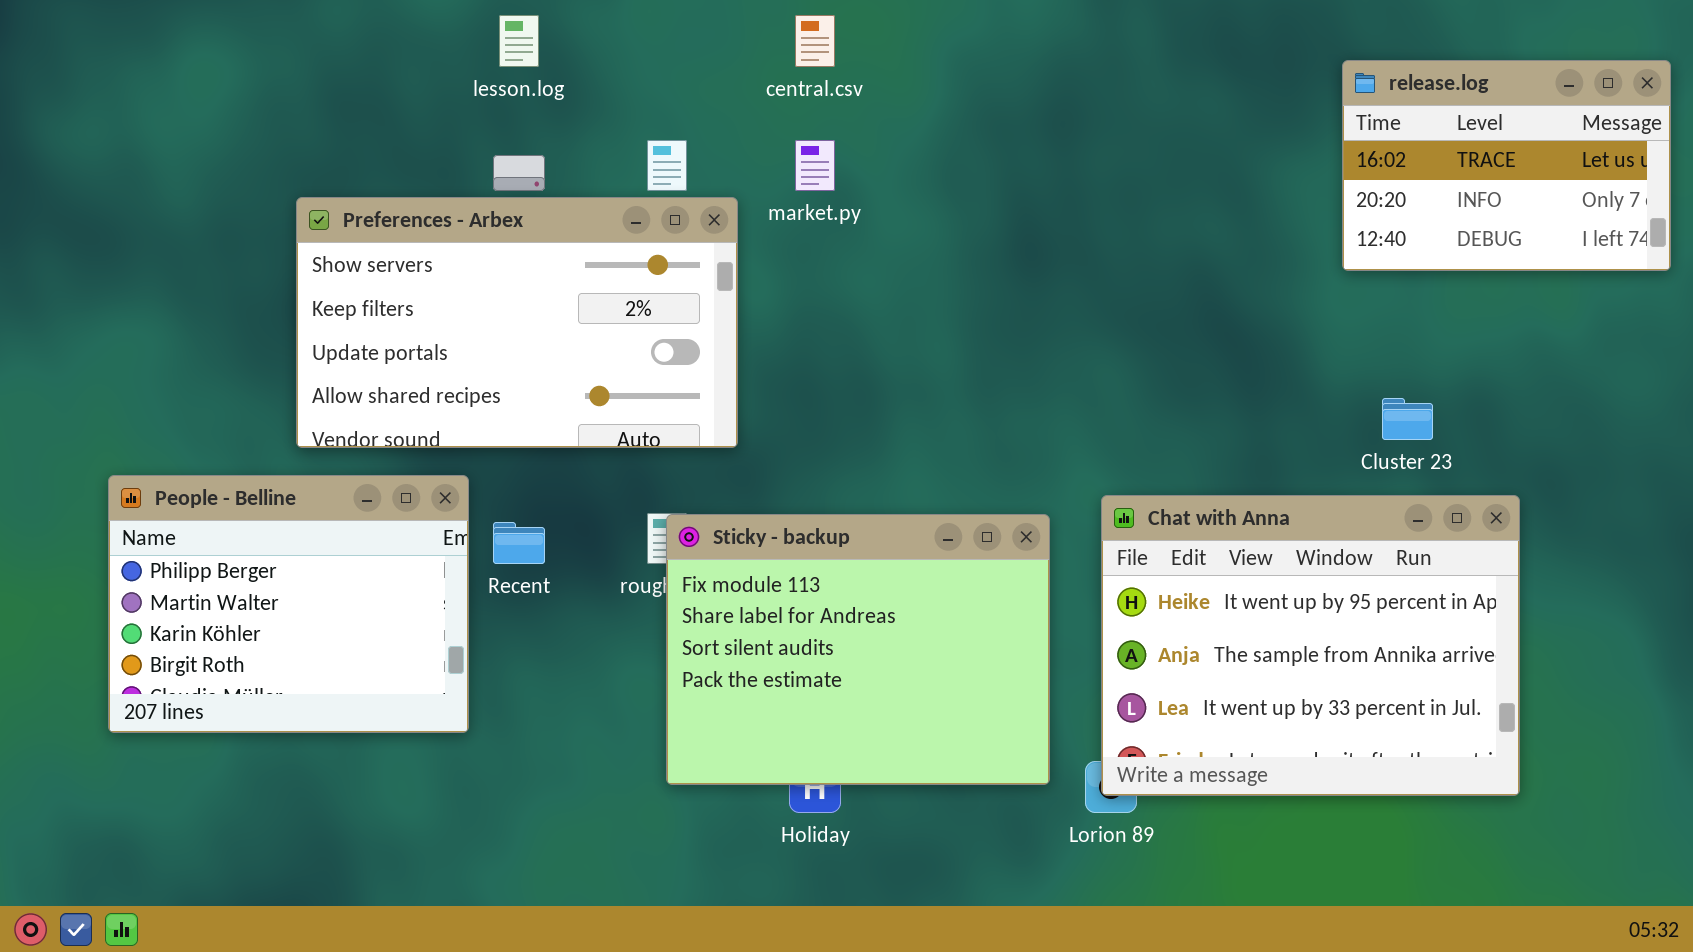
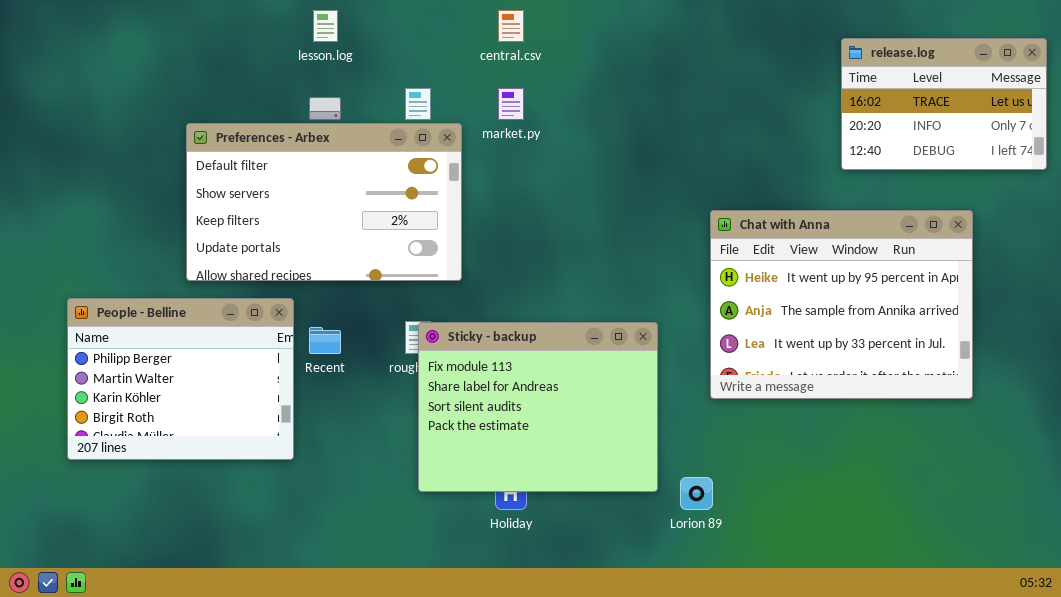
Preferences - Arbex: [296,197,738,448] -> [186,123,462,281], scrolled up 1 row
Chat with Anna: [1101,495,1520,796] -> [710,210,973,399], moved

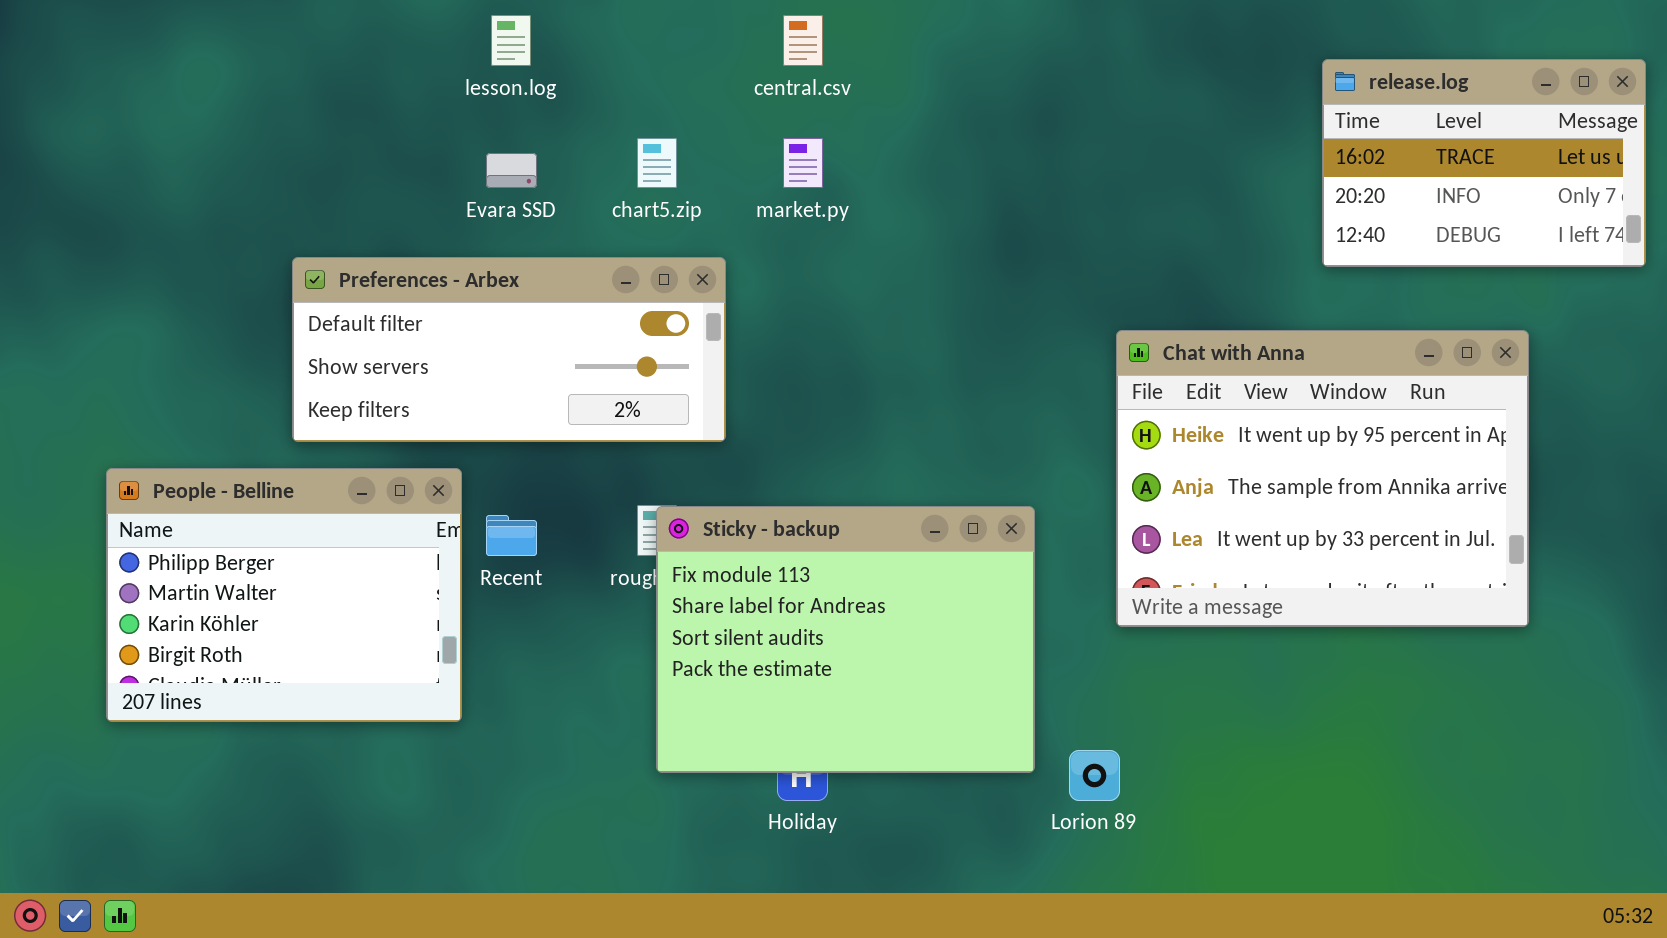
Preferences - Arbex: [186,123,462,281] -> [292,257,726,442], resized

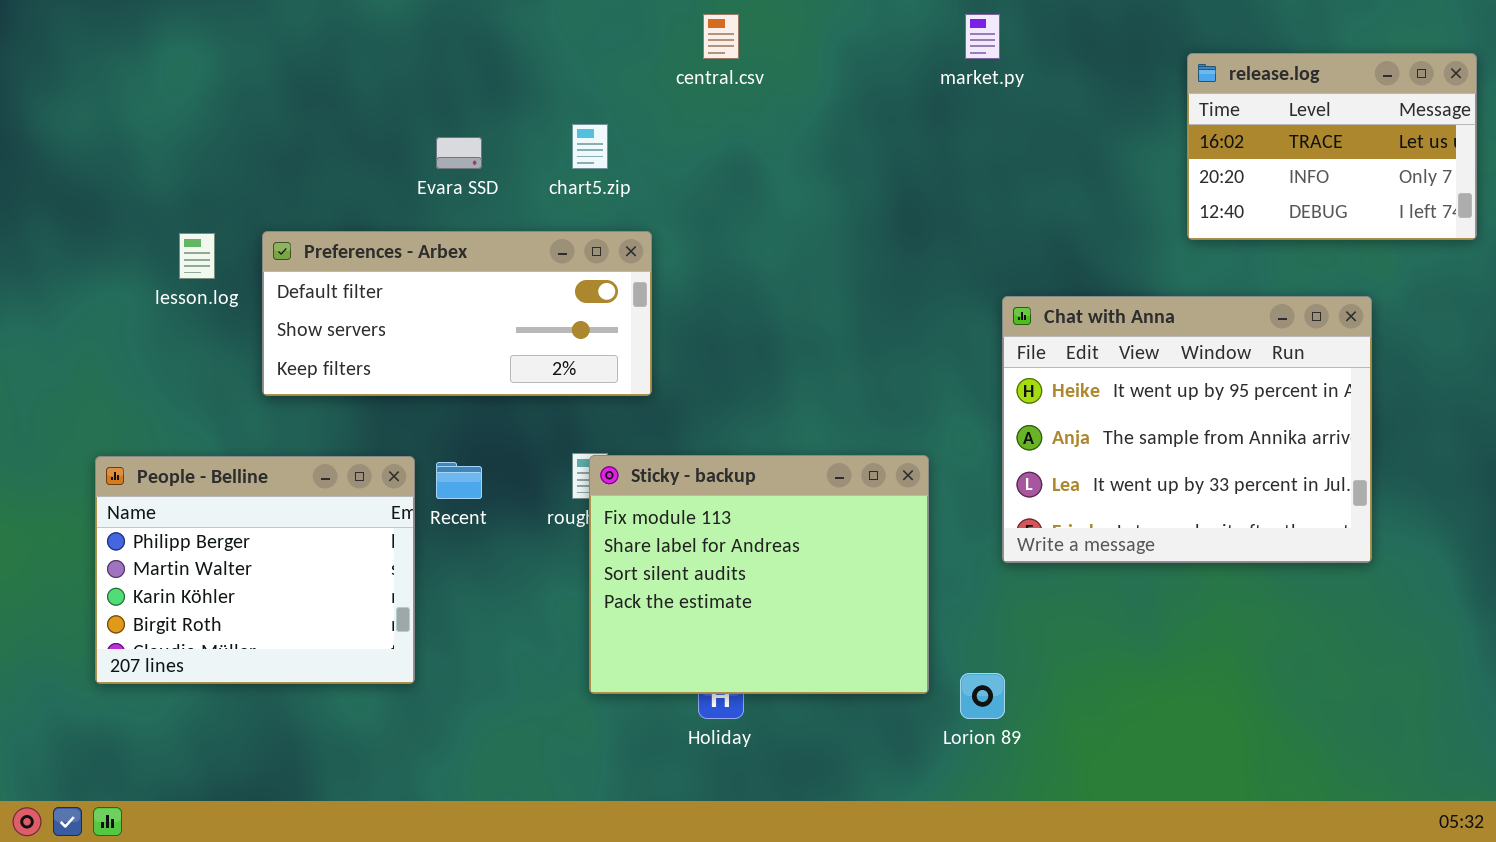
lesson.log: [491,15,531,66] -> [179,233,215,279], moved
market.py: [783,138,823,188] -> [965,14,1000,59], moved
People - Belline: [106,468,462,722] -> [95,456,415,684], moved

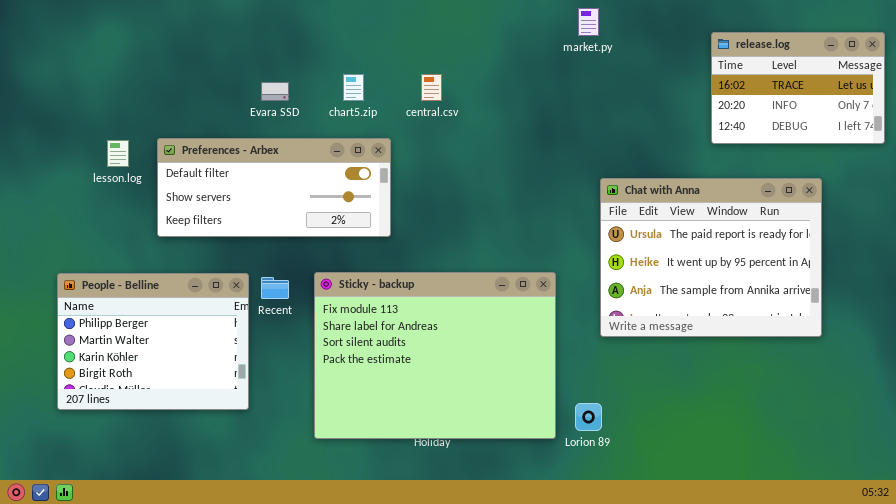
central.csv: [703,14,739,59] -> [421,74,442,101], moved
Chat with Anna: [1002,296,1372,563] -> [600,178,822,337], scrolled up 1 row
Sticky - backup: [589,455,929,694] -> [314,272,556,439], resized

